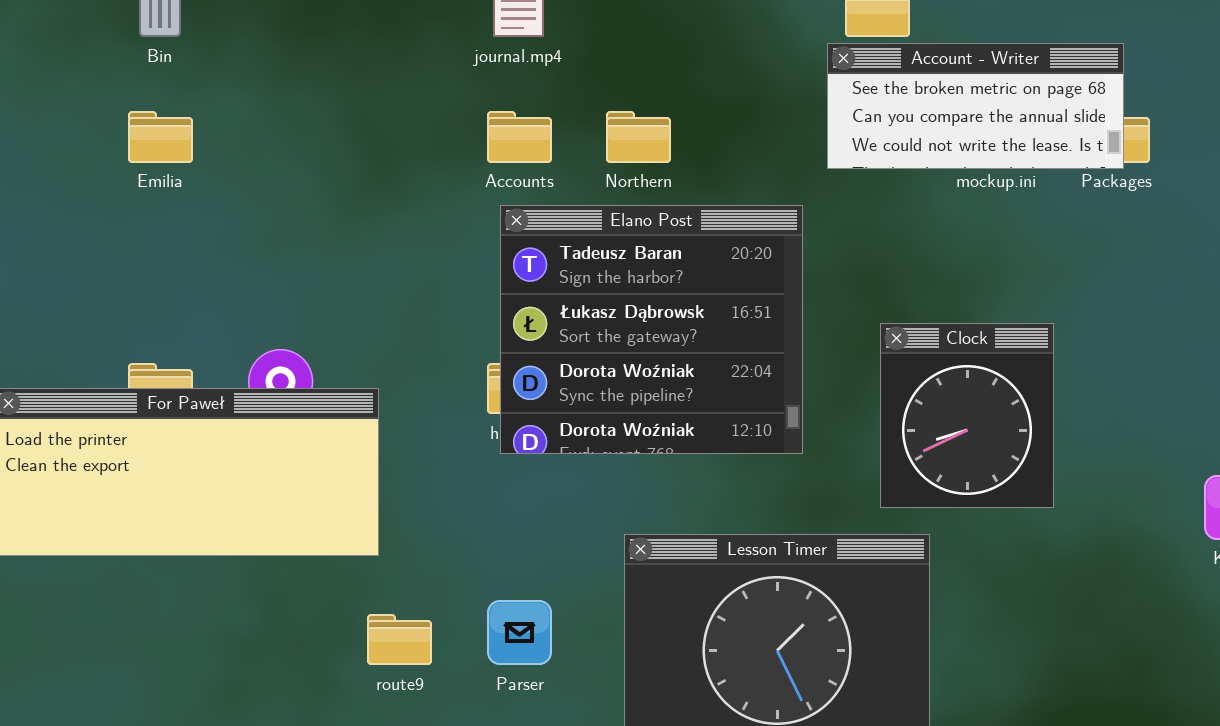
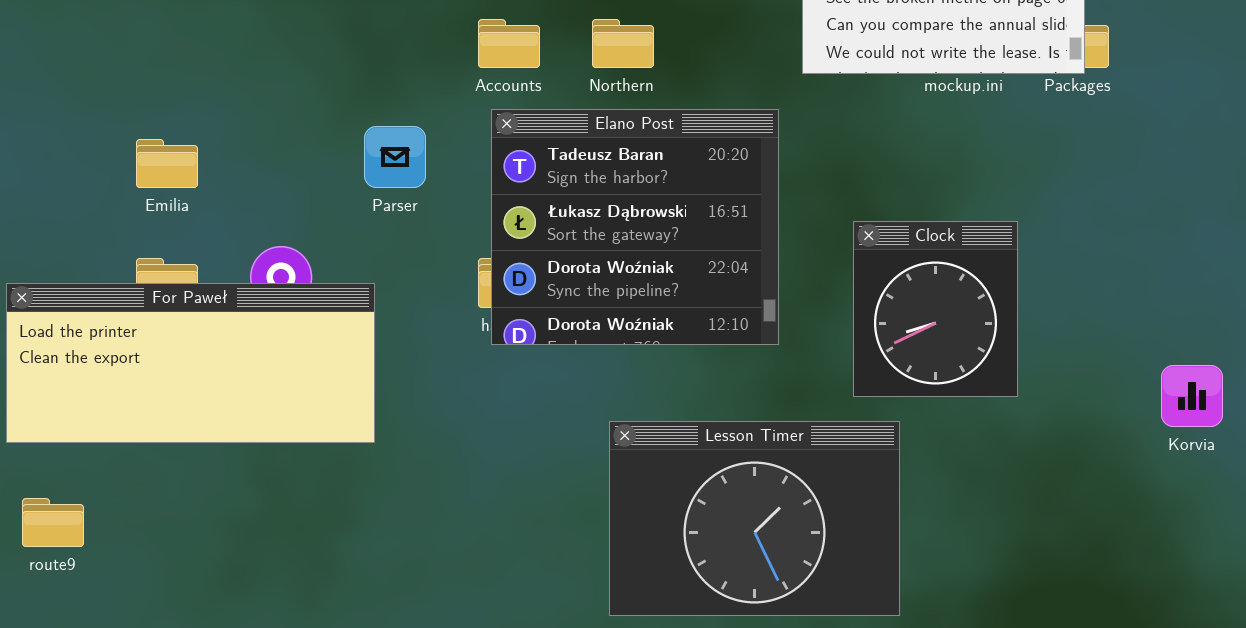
Emilia: [128,111,193,163] -> [136,139,198,188], moved
Parser: [487,600,552,665] -> [364,126,426,188], moved
route9: [367,614,432,665] -> [22,498,84,547], moved

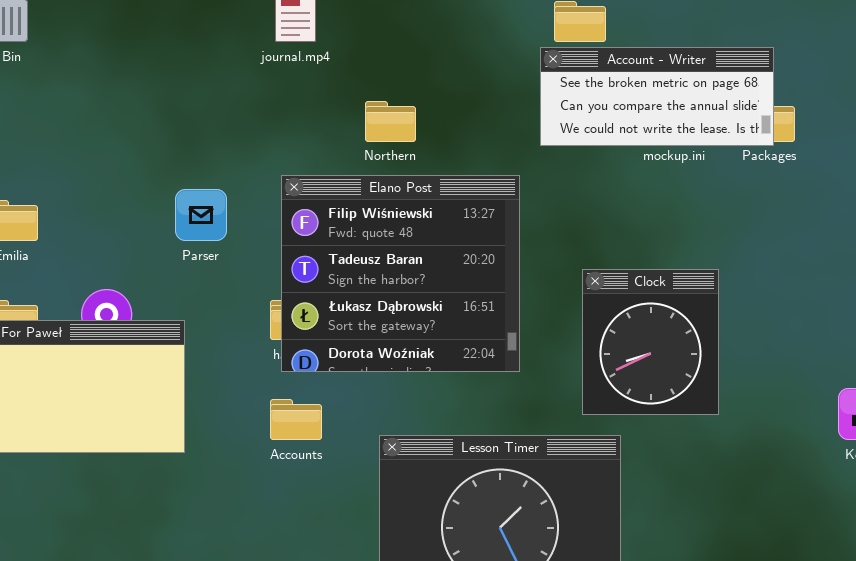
Accounts: [478,19,540,68] -> [270,399,322,440], moved
Elano Post: [491,109,779,345] -> [281,175,520,372], scrolled up 1 row

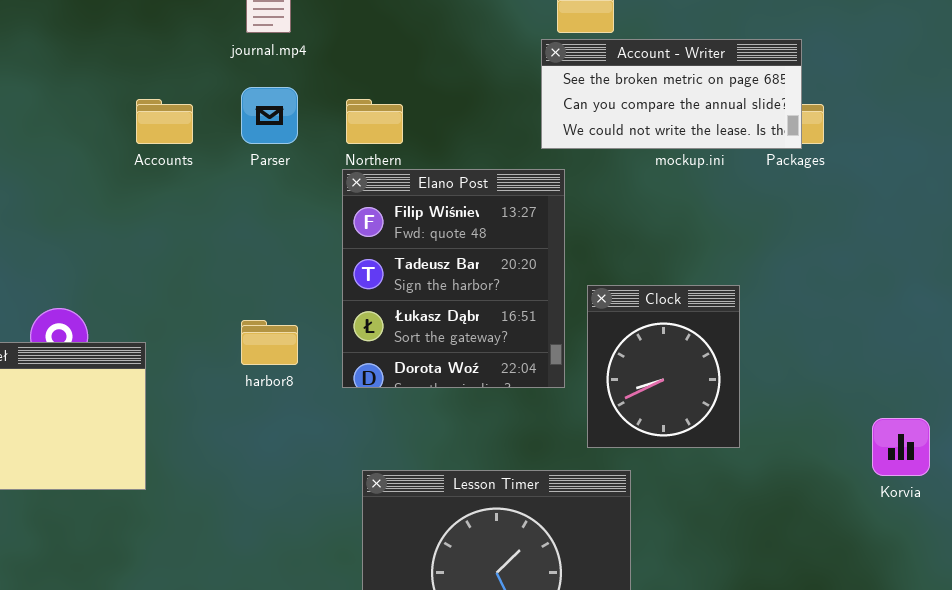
Elano Post: [281,175,520,372] -> [342,169,565,388], moved, resized
Parser: [175,189,227,241] -> [241,87,298,144], moved
Accounts: [270,399,322,440] -> [136,99,193,144], moved

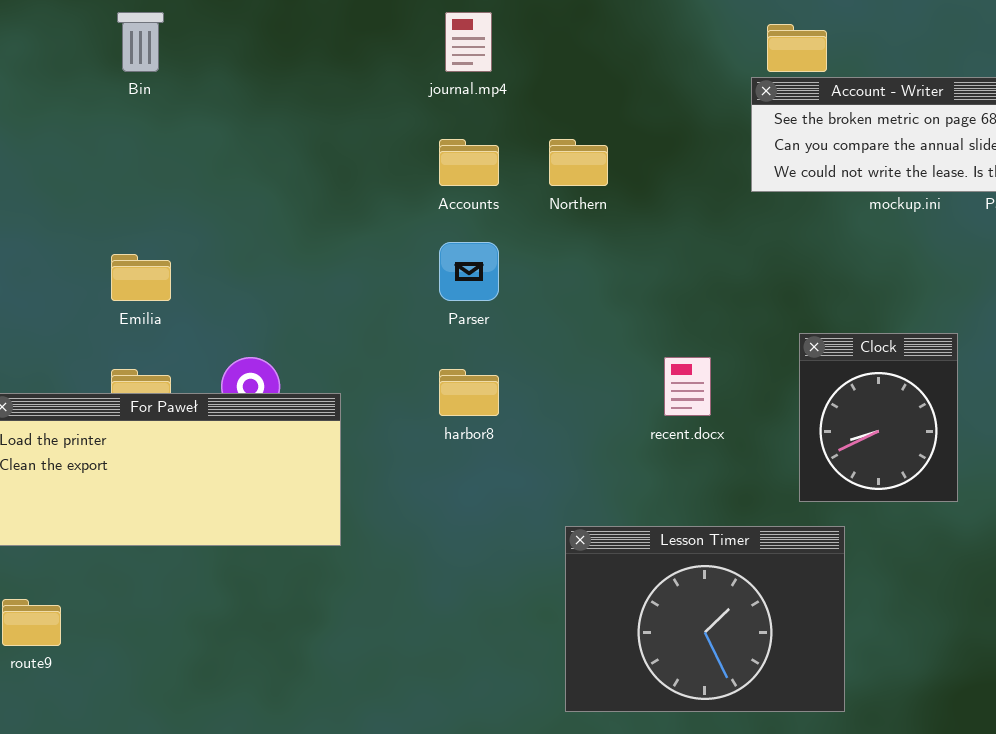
Parser: [241,87,298,144] -> [439,242,499,301], moved
Accounts: [136,99,193,144] -> [439,139,499,186], moved
Elano Post: [342,169,565,388] -> none, closed

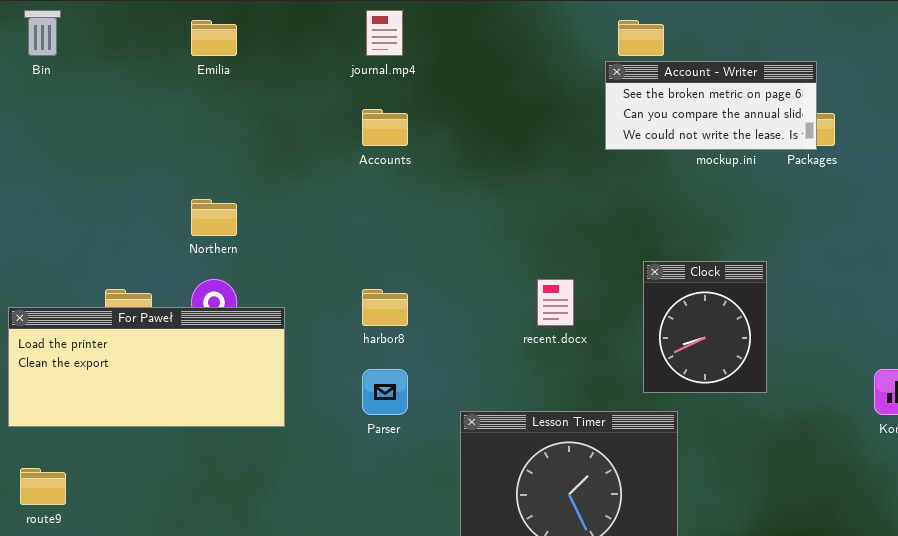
Bin: [117,12,164,72] -> [24,10,61,56], moved
Northern: [549,139,608,186] -> [191,199,237,236], moved
Parser: [439,242,499,301] -> [362,369,408,415], moved
Emilia: [111,254,171,301] -> [191,20,237,56], moved

